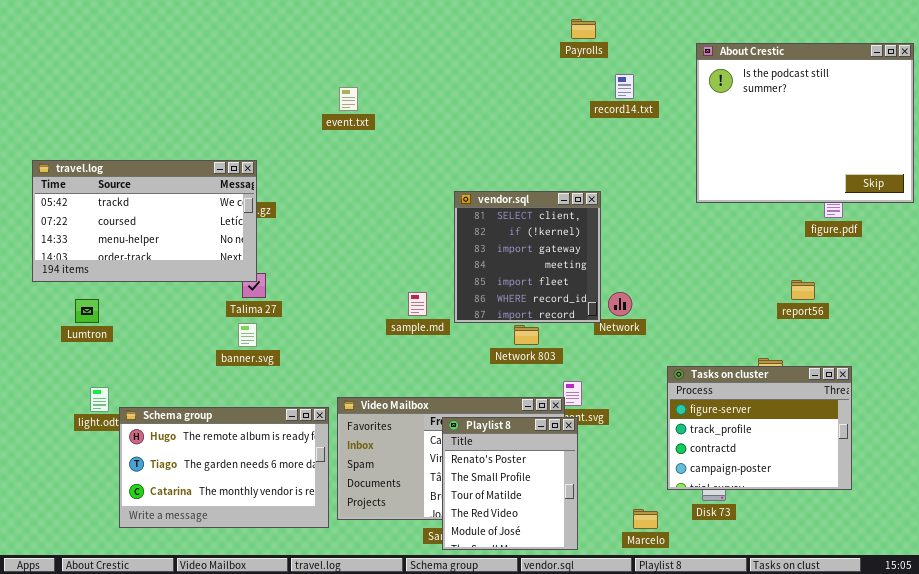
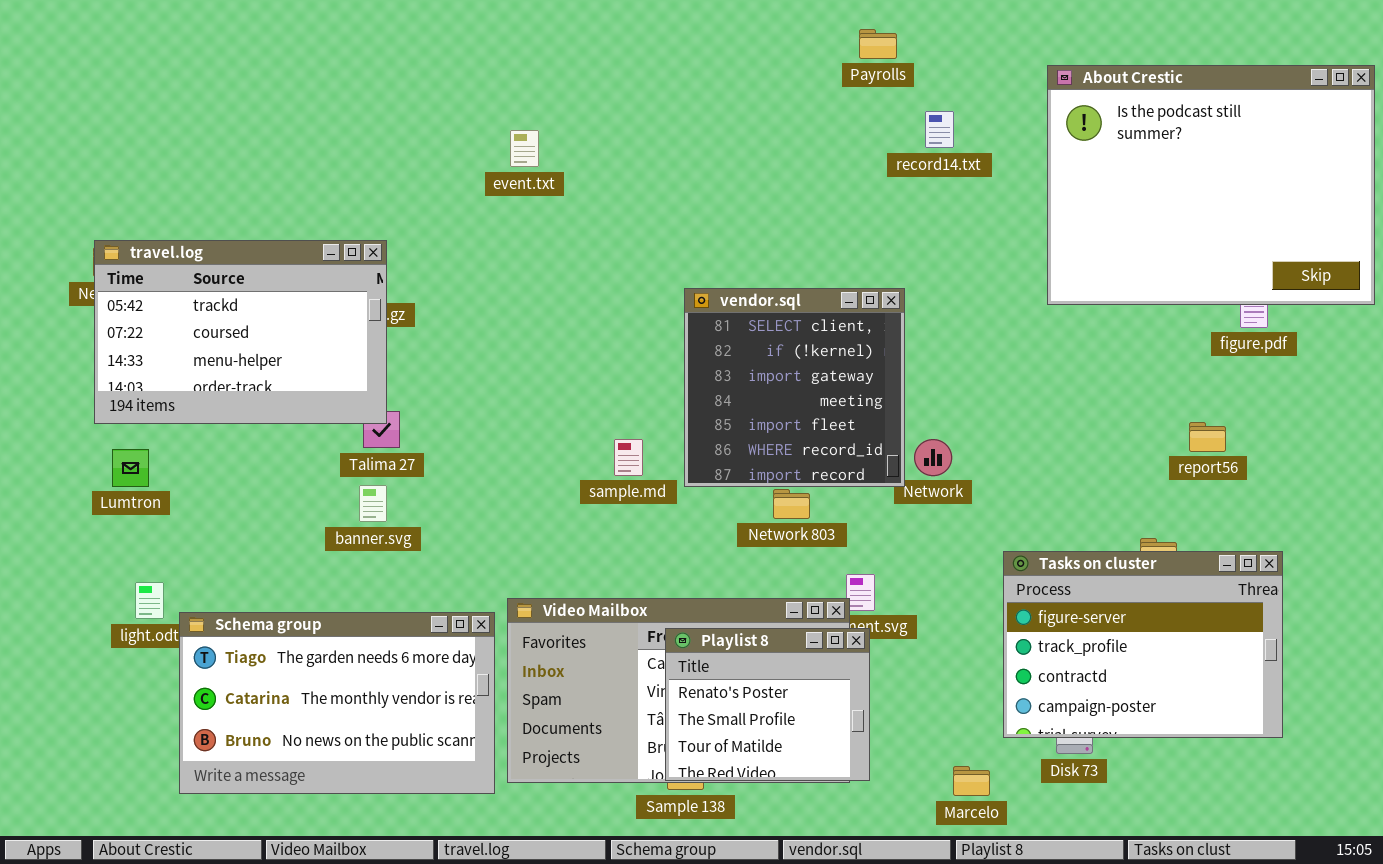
travel.log: [32,160,257,282] -> [94,240,387,424], resized
Schema group: [119,407,329,528] -> [179,612,495,794], scrolled down 1 row
Playlist 8: [442,417,578,550] -> [665,628,870,781], resized

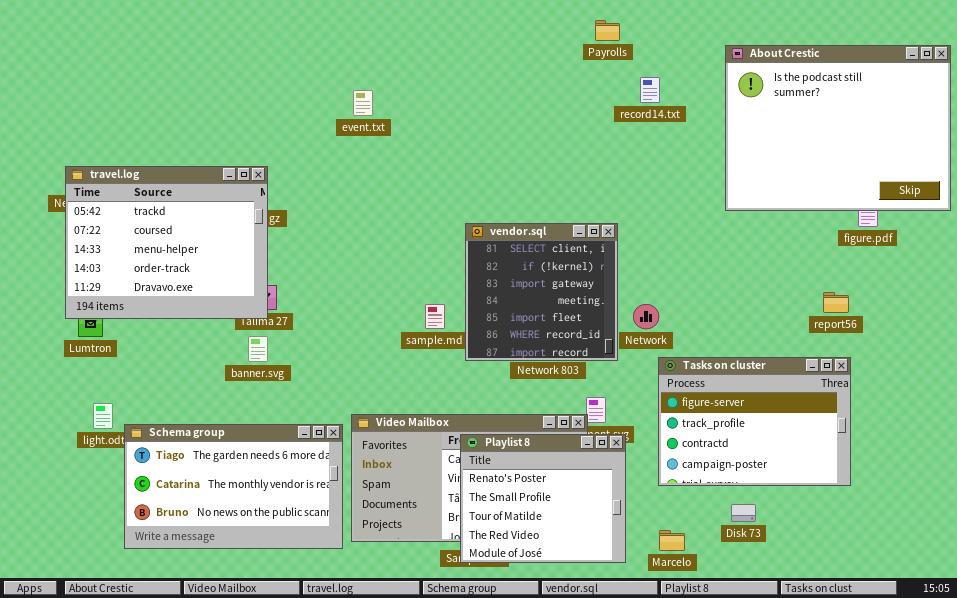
travel.log: [94,240,387,424] -> [65,166,268,319], resized
vendor.sql: [684,288,905,487] -> [465,223,618,361], moved
Tasks on cluster: [1003,551,1283,738] -> [658,357,851,486], moved
Playlist 8: [665,628,870,781] -> [460,434,626,563], resized

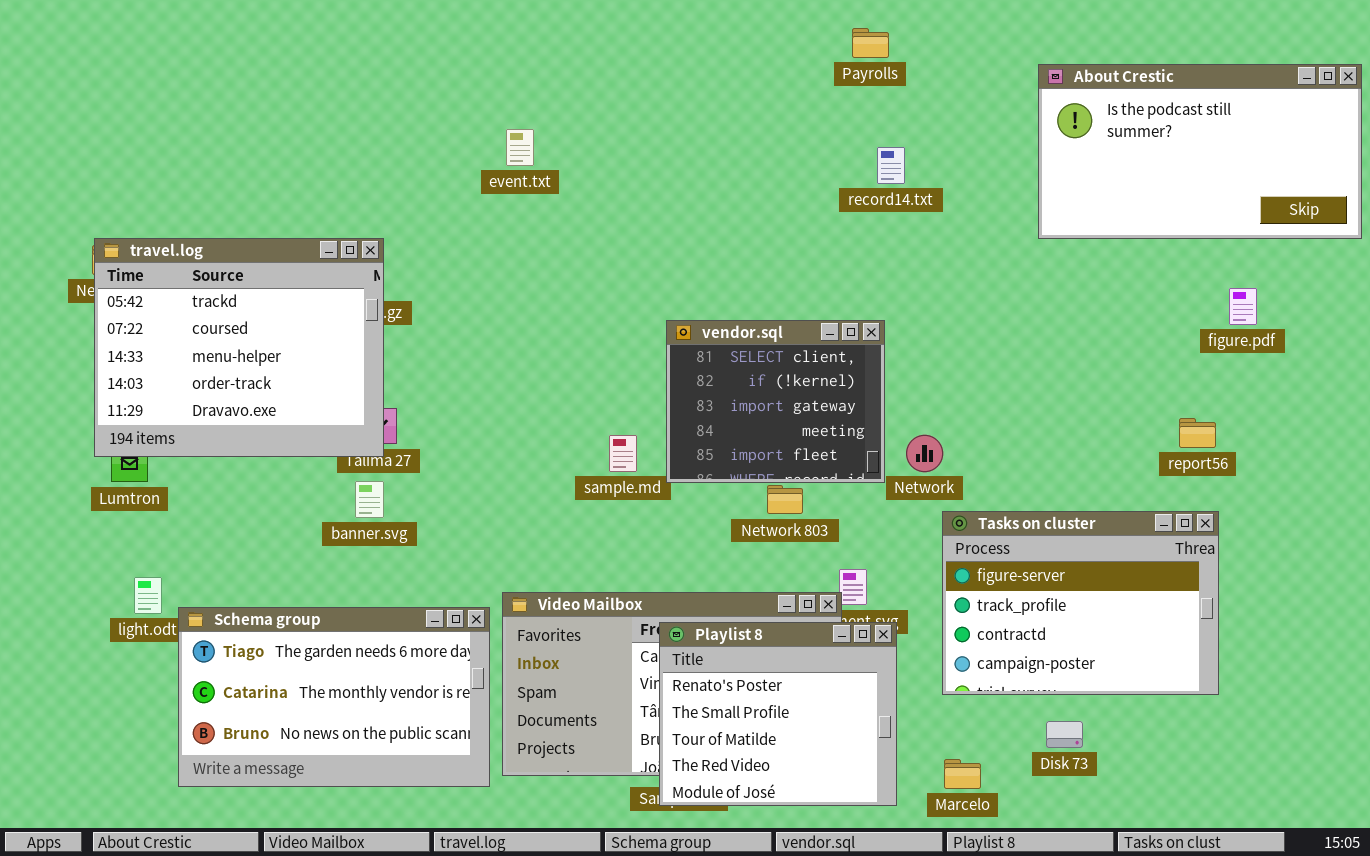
About Crestic: [725,45,951,211] -> [1038,64,1362,239], resized
record14.txt: [640,77,660,103] -> [877,147,905,184], moved
vendor.sql: [465,223,618,361] -> [666,320,885,483], resized

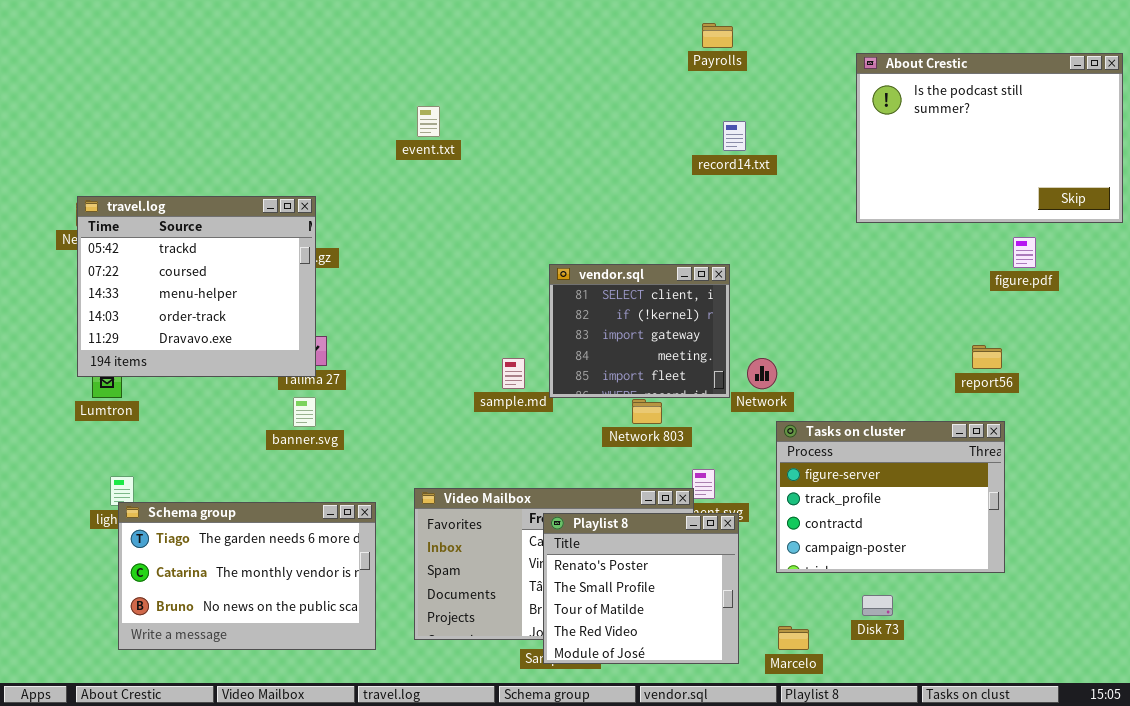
About Crestic: [1038,64,1362,239] -> [856,53,1123,223], resized
Schema group: [178,607,490,787] -> [118,502,376,650], moved

